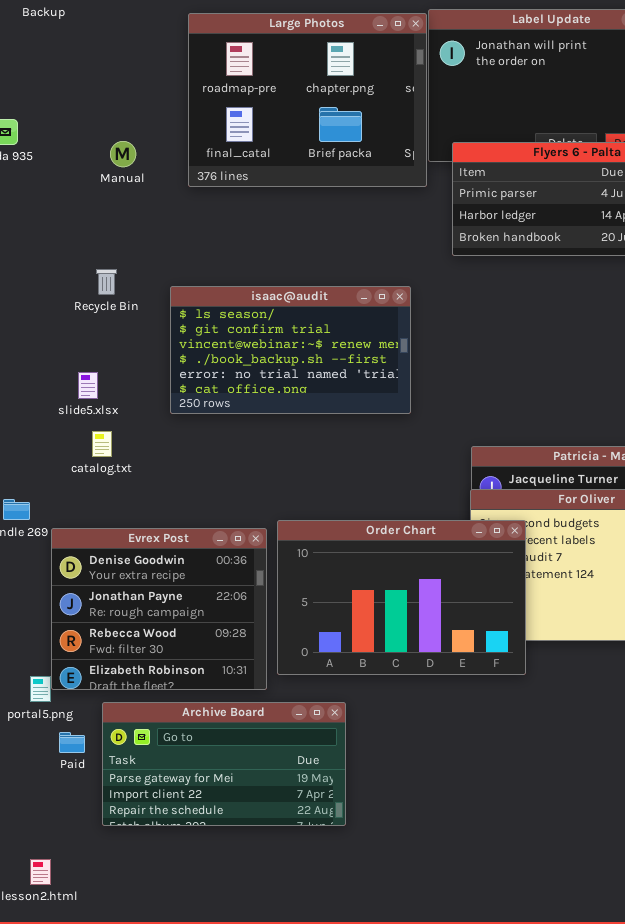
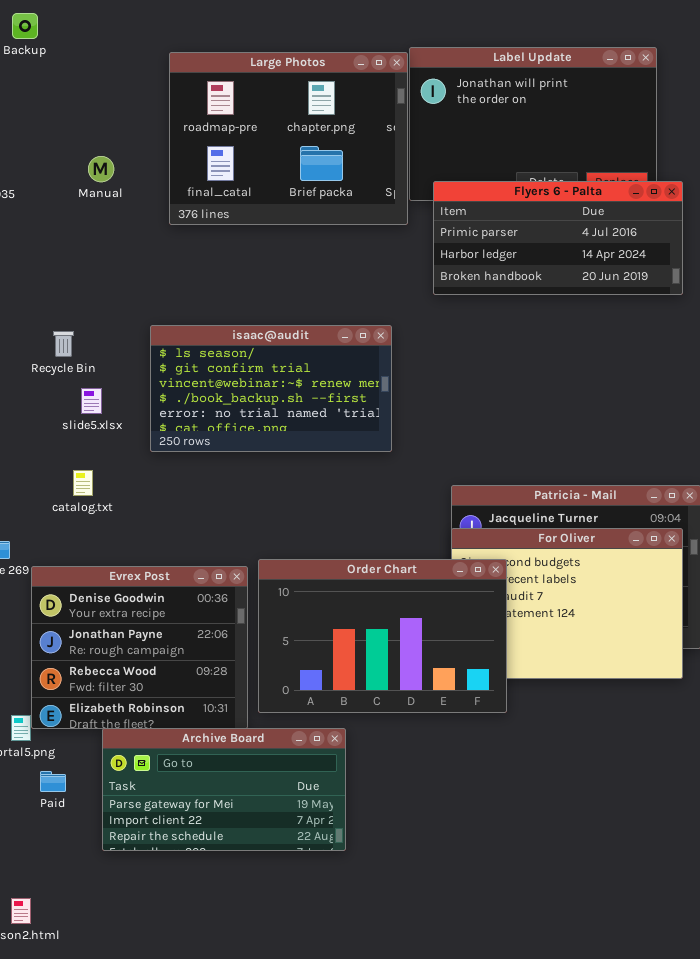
Manual: [110,141,136,167] -> [88,156,114,182], moved
Recycle Bin: [96,269,117,295] -> [53,331,74,357], moved
slide5.xlsx: [78,372,98,399] -> [81,388,102,414], moved
Archive Board: [102,702,346,826] -> [102,728,346,851], moved

